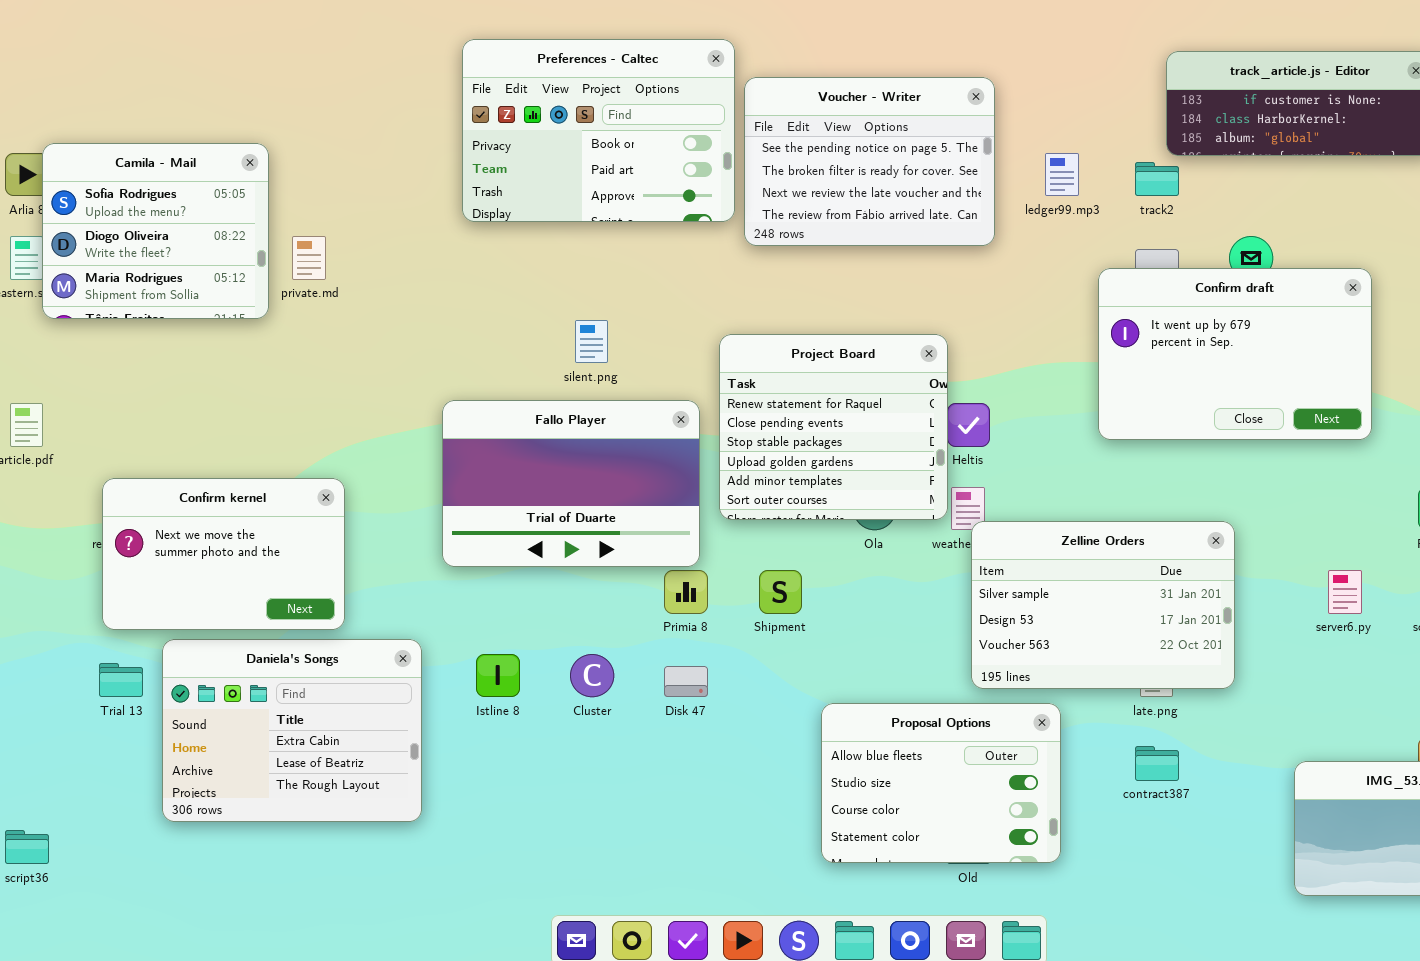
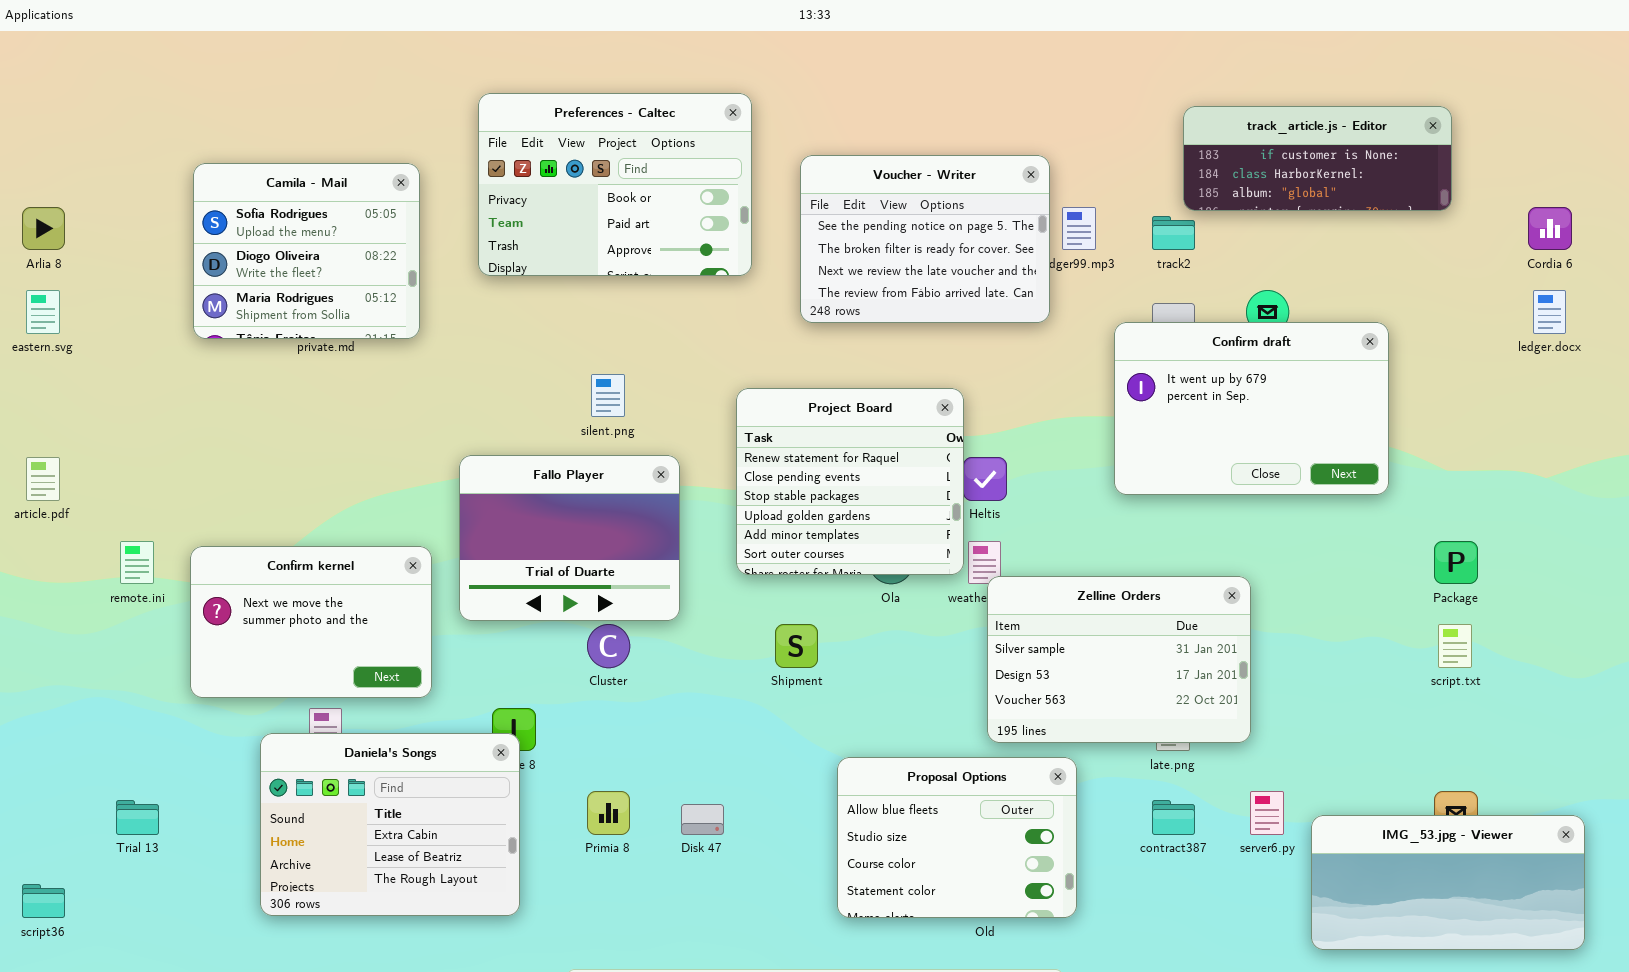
Voucher - Writer: [744,77,995,246] -> [800,155,1050,323], moved
Camila - Mail: [42,143,269,319] -> [193,163,420,339], moved
Fallo Player: [442,400,700,567] -> [459,455,680,621], resized
Confirm kernel: [102,478,345,630] -> [190,546,432,698], moved
Primia 8: [664,570,708,614] -> [587,791,630,835], moved
server6.py: [1328,570,1362,614] -> [1250,791,1284,835], moved
Daniela's Songs: [162,639,422,822] -> [260,733,520,916], moved
Cluster: [570,654,614,697] -> [587,624,630,668], moved
Trial 13: [99,663,143,697] -> [116,800,159,835], moved
Disk 47: [664,666,708,697] -> [681,804,724,835], moved

